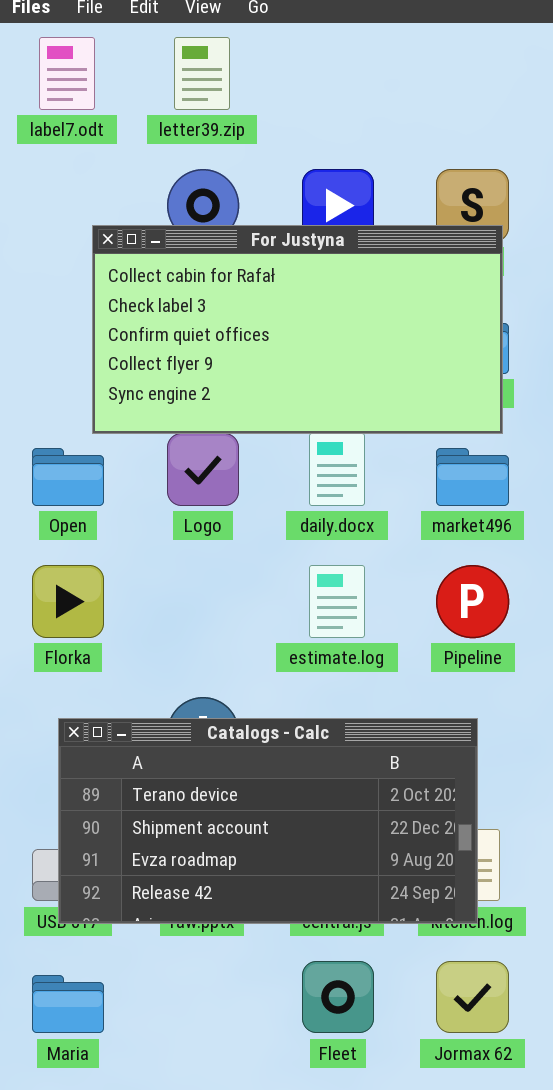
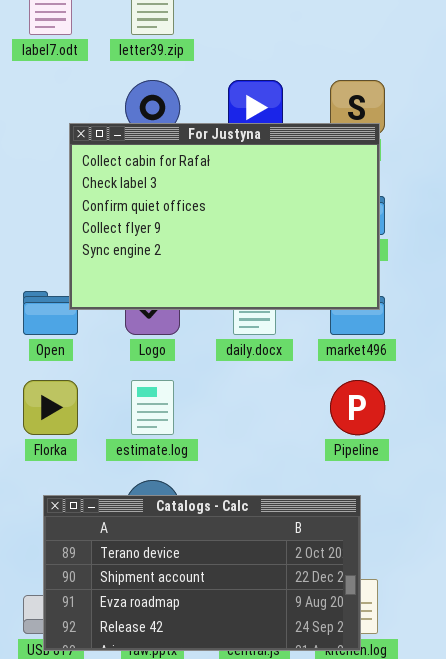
For Justyna: [92,225,503,434] -> [69,123,380,310], resized
estimate.log: [309,565,365,638] -> [131,380,174,435], moved

